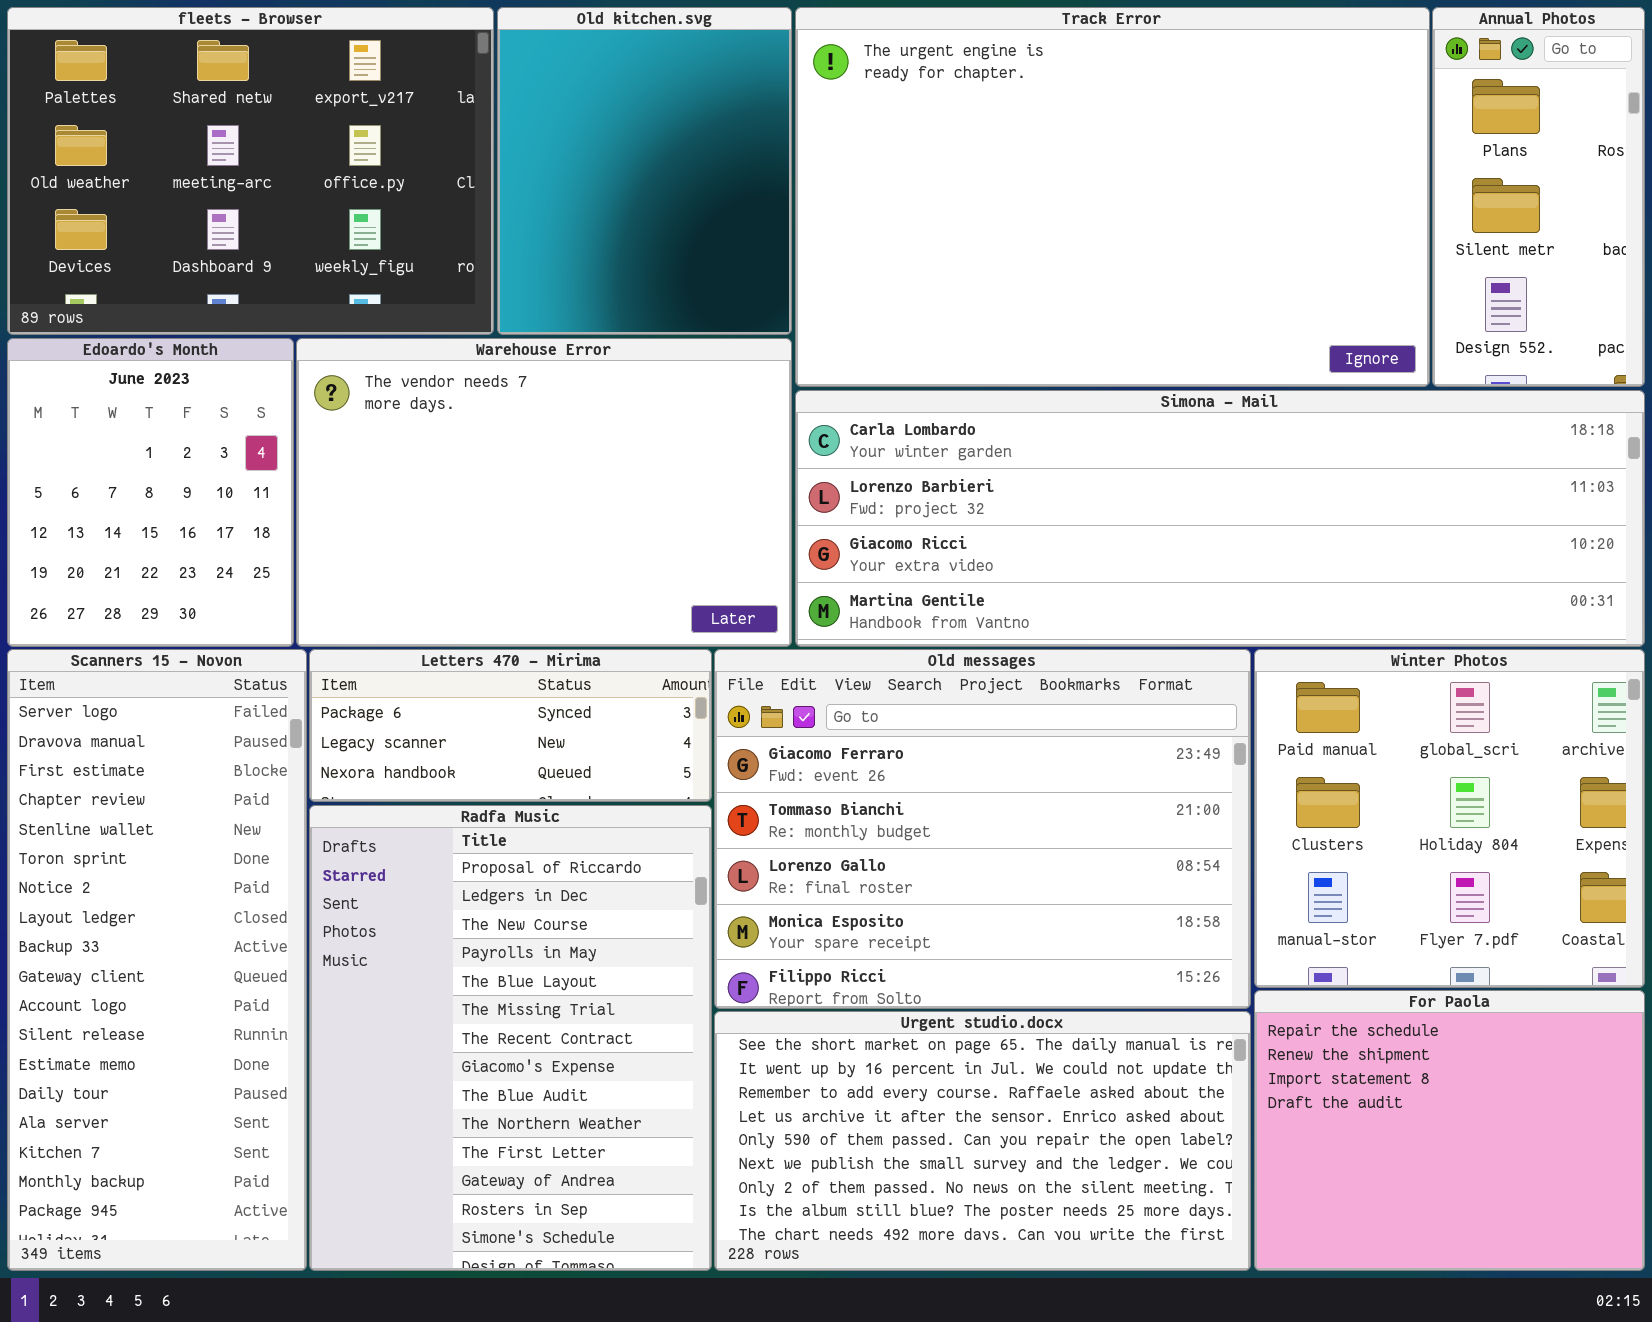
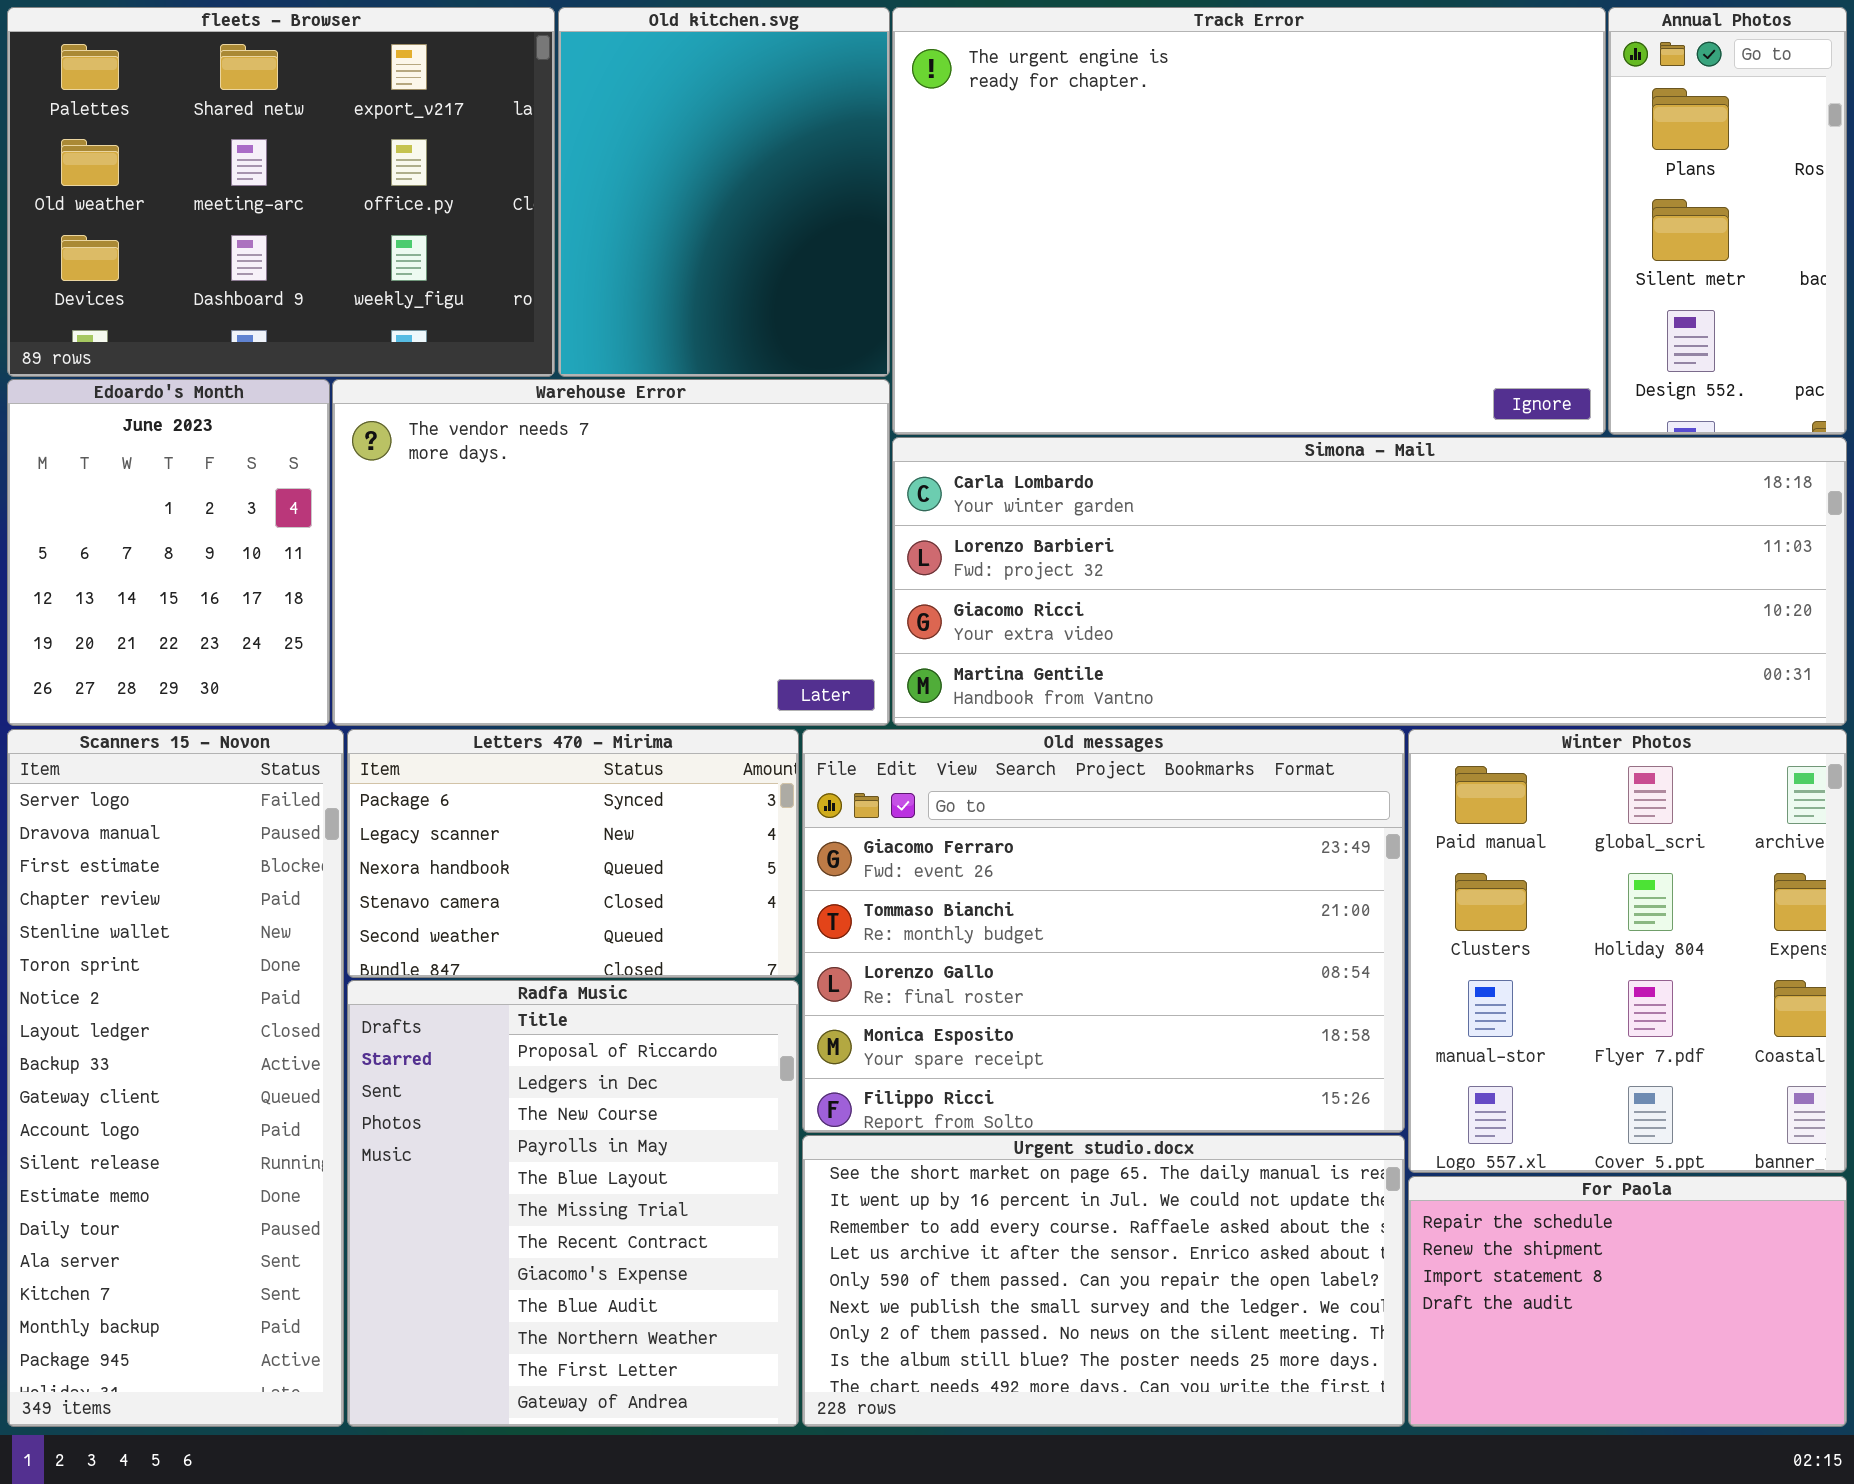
Letters 470 - Mirima: [309,649,712,802] -> [347,729,799,978], resized
Winter Photos: [1254,649,1645,988] -> [1408,729,1847,1173], resized
Radfa Music: [309,805,712,1271] -> [347,980,799,1427], resized
For Paola: [1254,990,1645,1271] -> [1408,1176,1847,1427], resized

